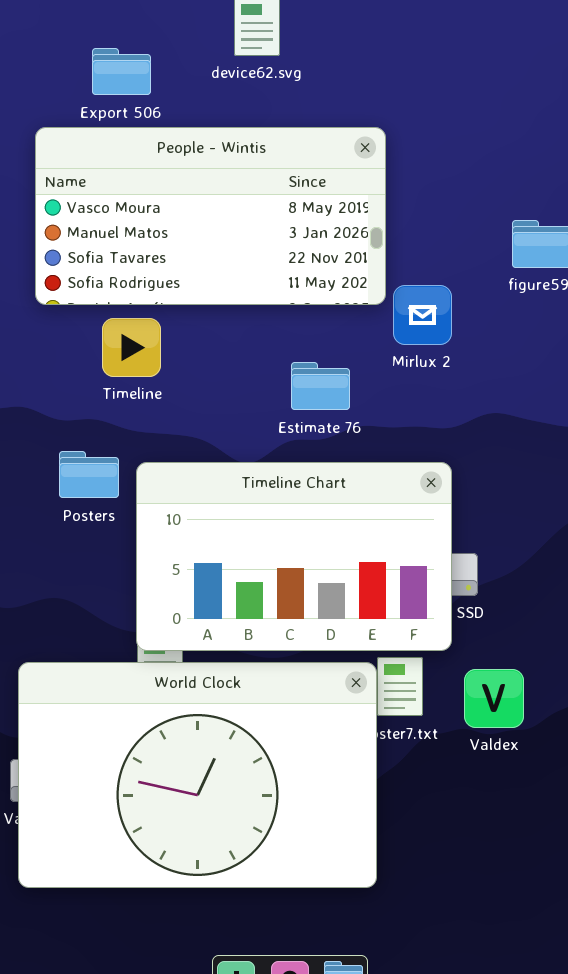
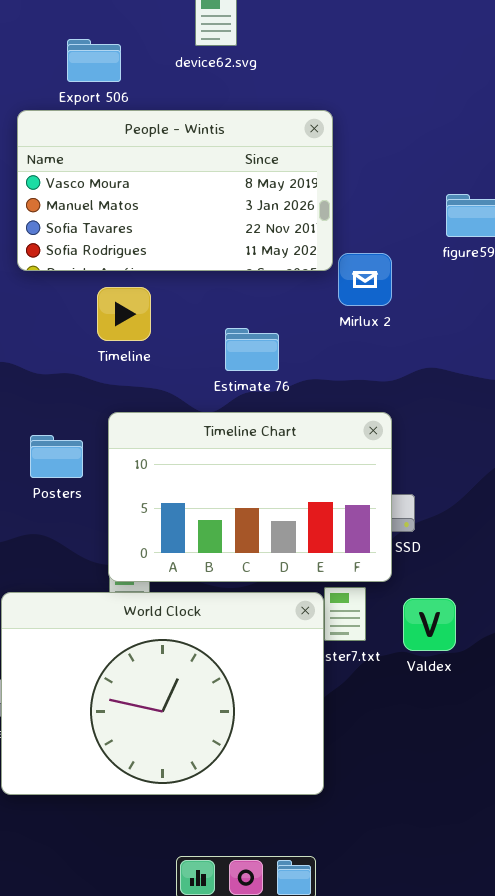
Timeline: [102,318,161,377] -> [97,287,151,341], moved
Estimate 76: [291,362,350,410] -> [225,328,279,371], moved
Posters: [59,451,119,498] -> [30,435,83,478], moved

